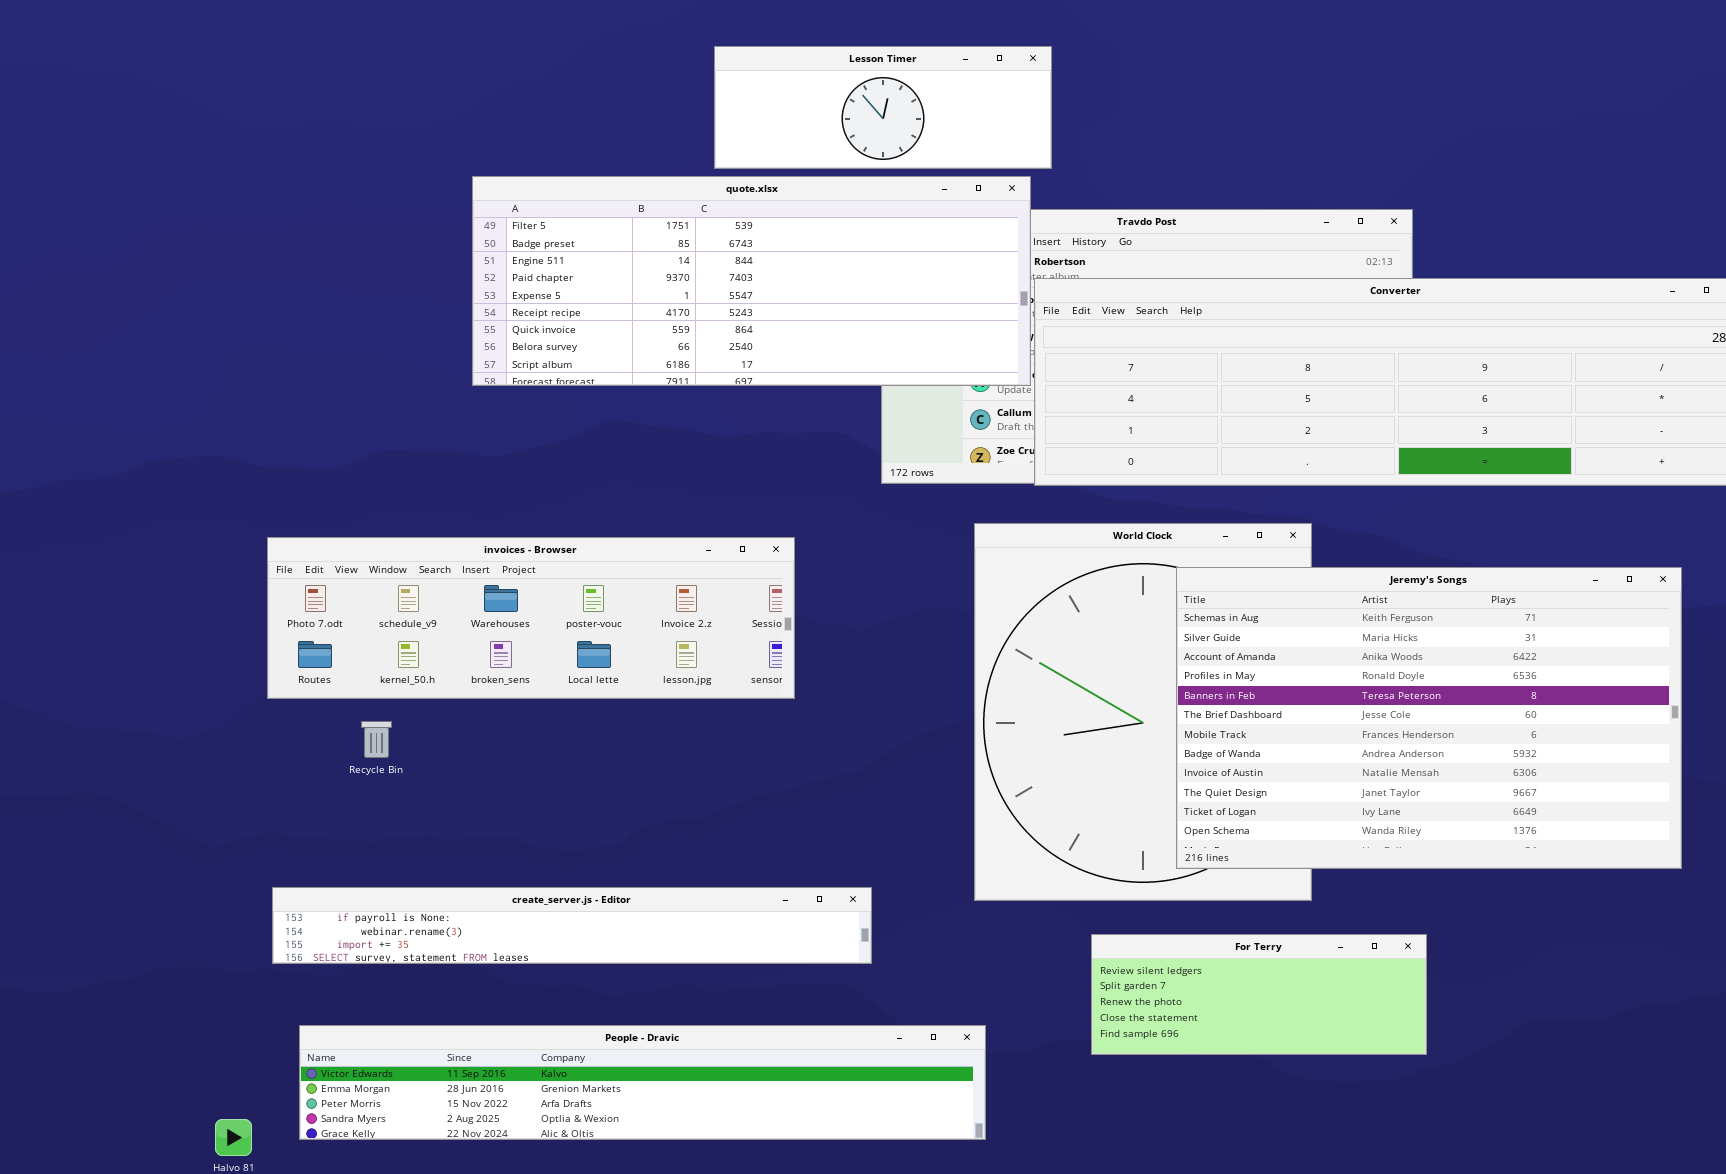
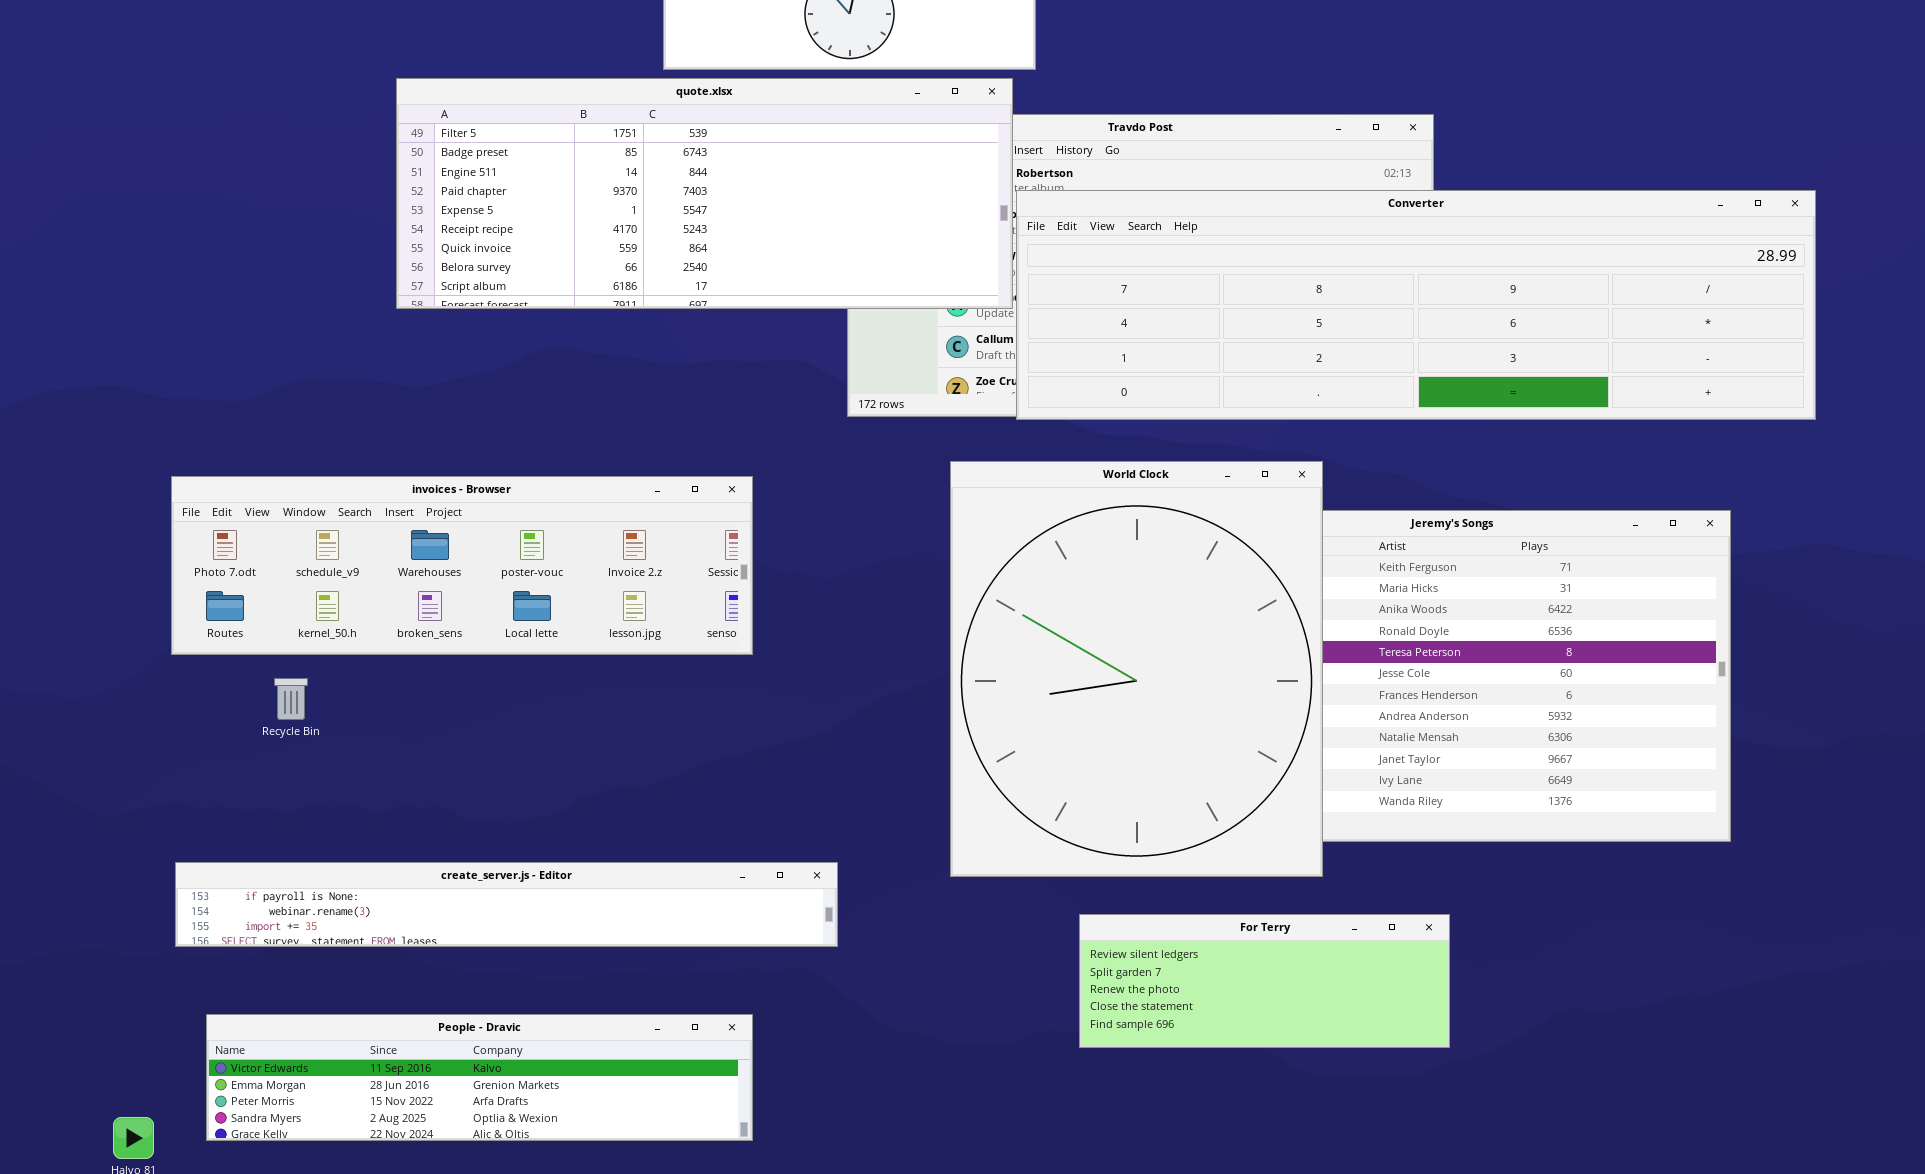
World Clock: [974,523,1312,901] -> [950,461,1323,877], raised
People - Dravic: [299,1025,986,1140] -> [206,1014,753,1141], resized

